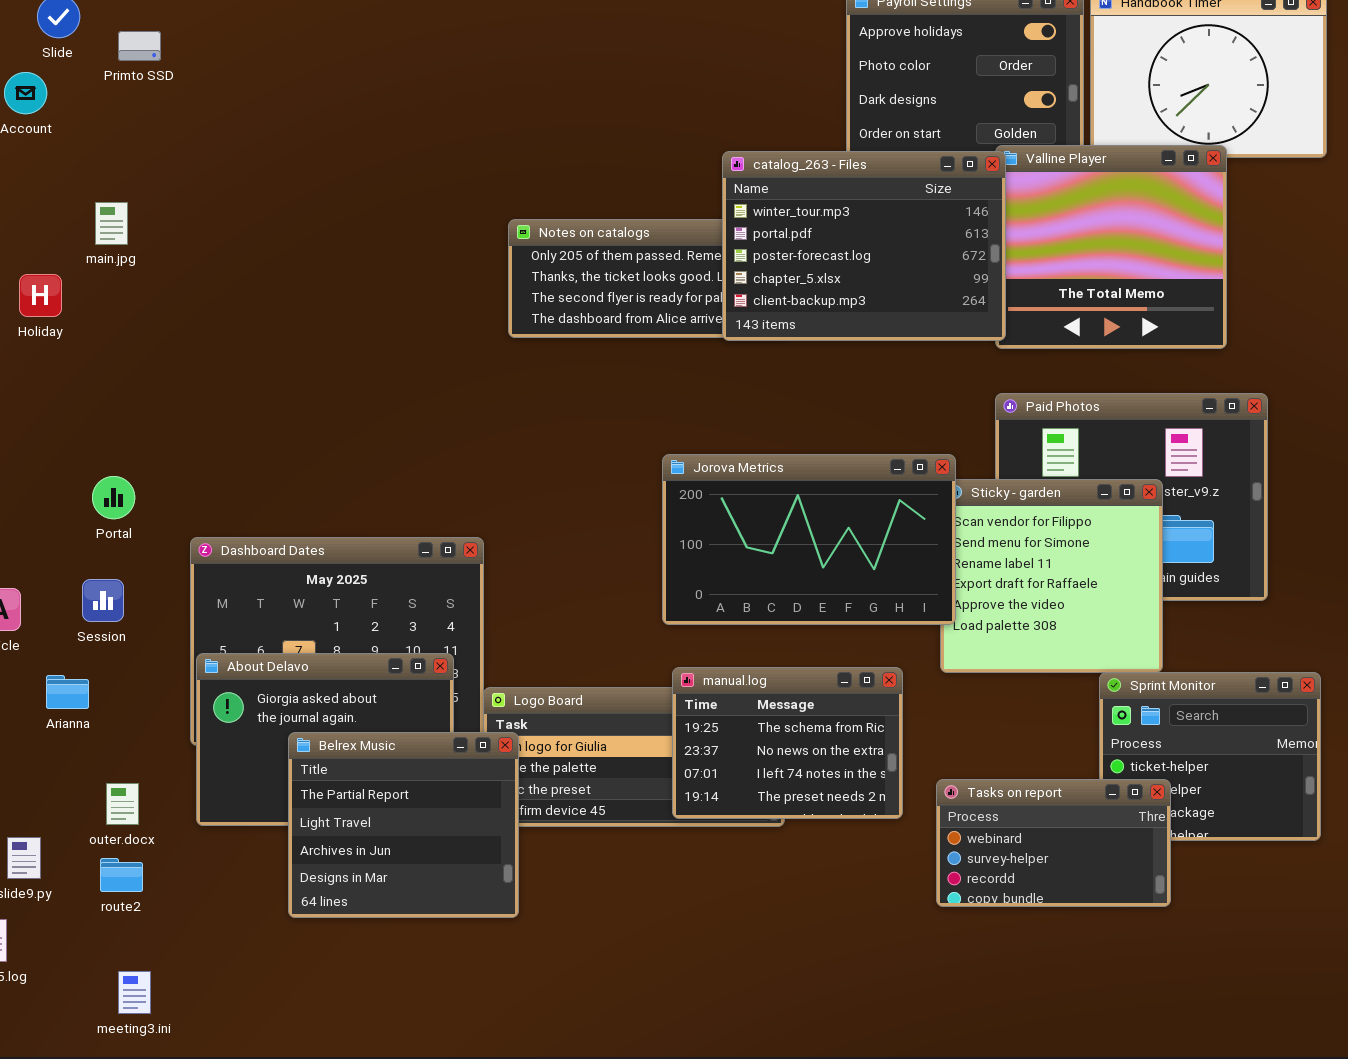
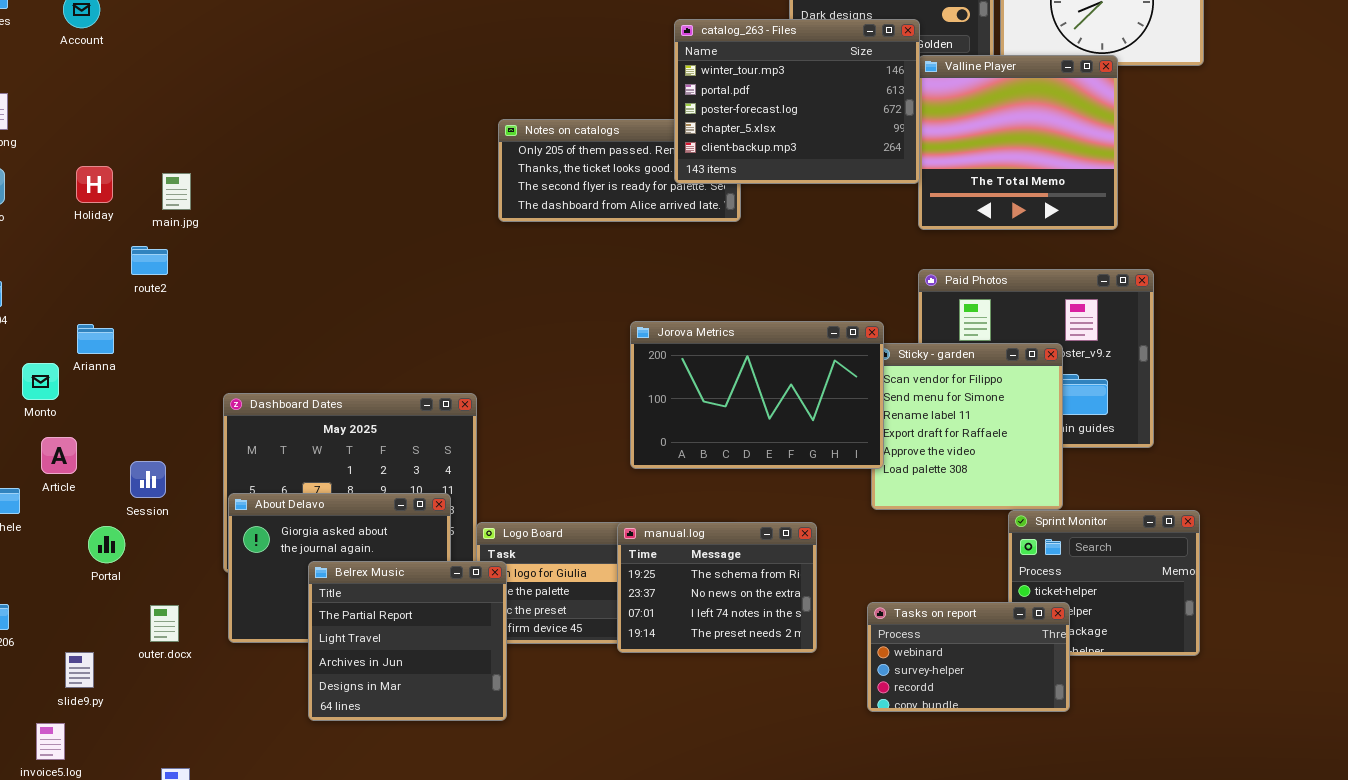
catalog_263 - Files: [722,151,1006,341] -> [674,19,920,184], moved
main.jpg: [95,202,128,245] -> [162,173,191,210], moved
Portal: [92,476,135,519] -> [88,526,125,563], moved
Session: [82,579,124,622] -> [130,461,166,498], moved
manual.log: [672,667,903,819] -> [617,522,817,653], moved
Arianna: [46,675,89,709] -> [77,324,114,354], moved
route2: [100,858,143,892] -> [131,246,168,275], moved

